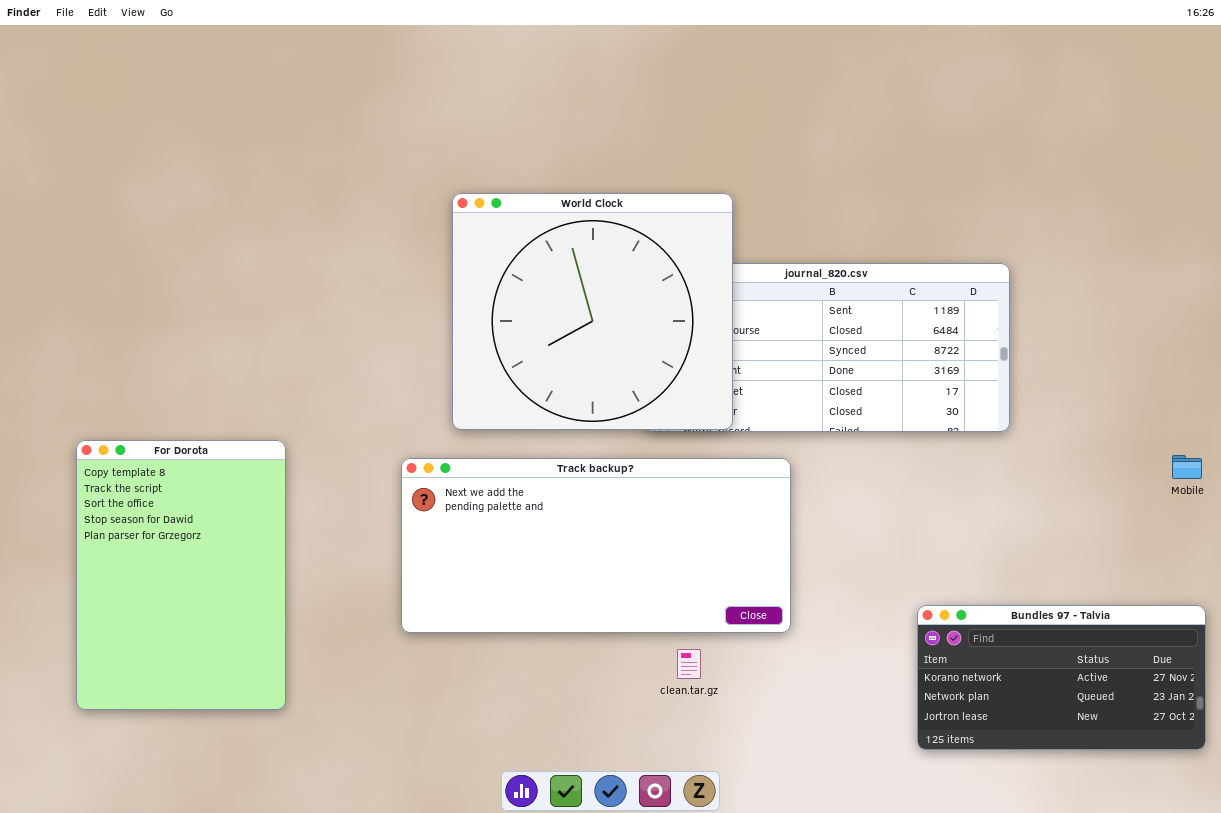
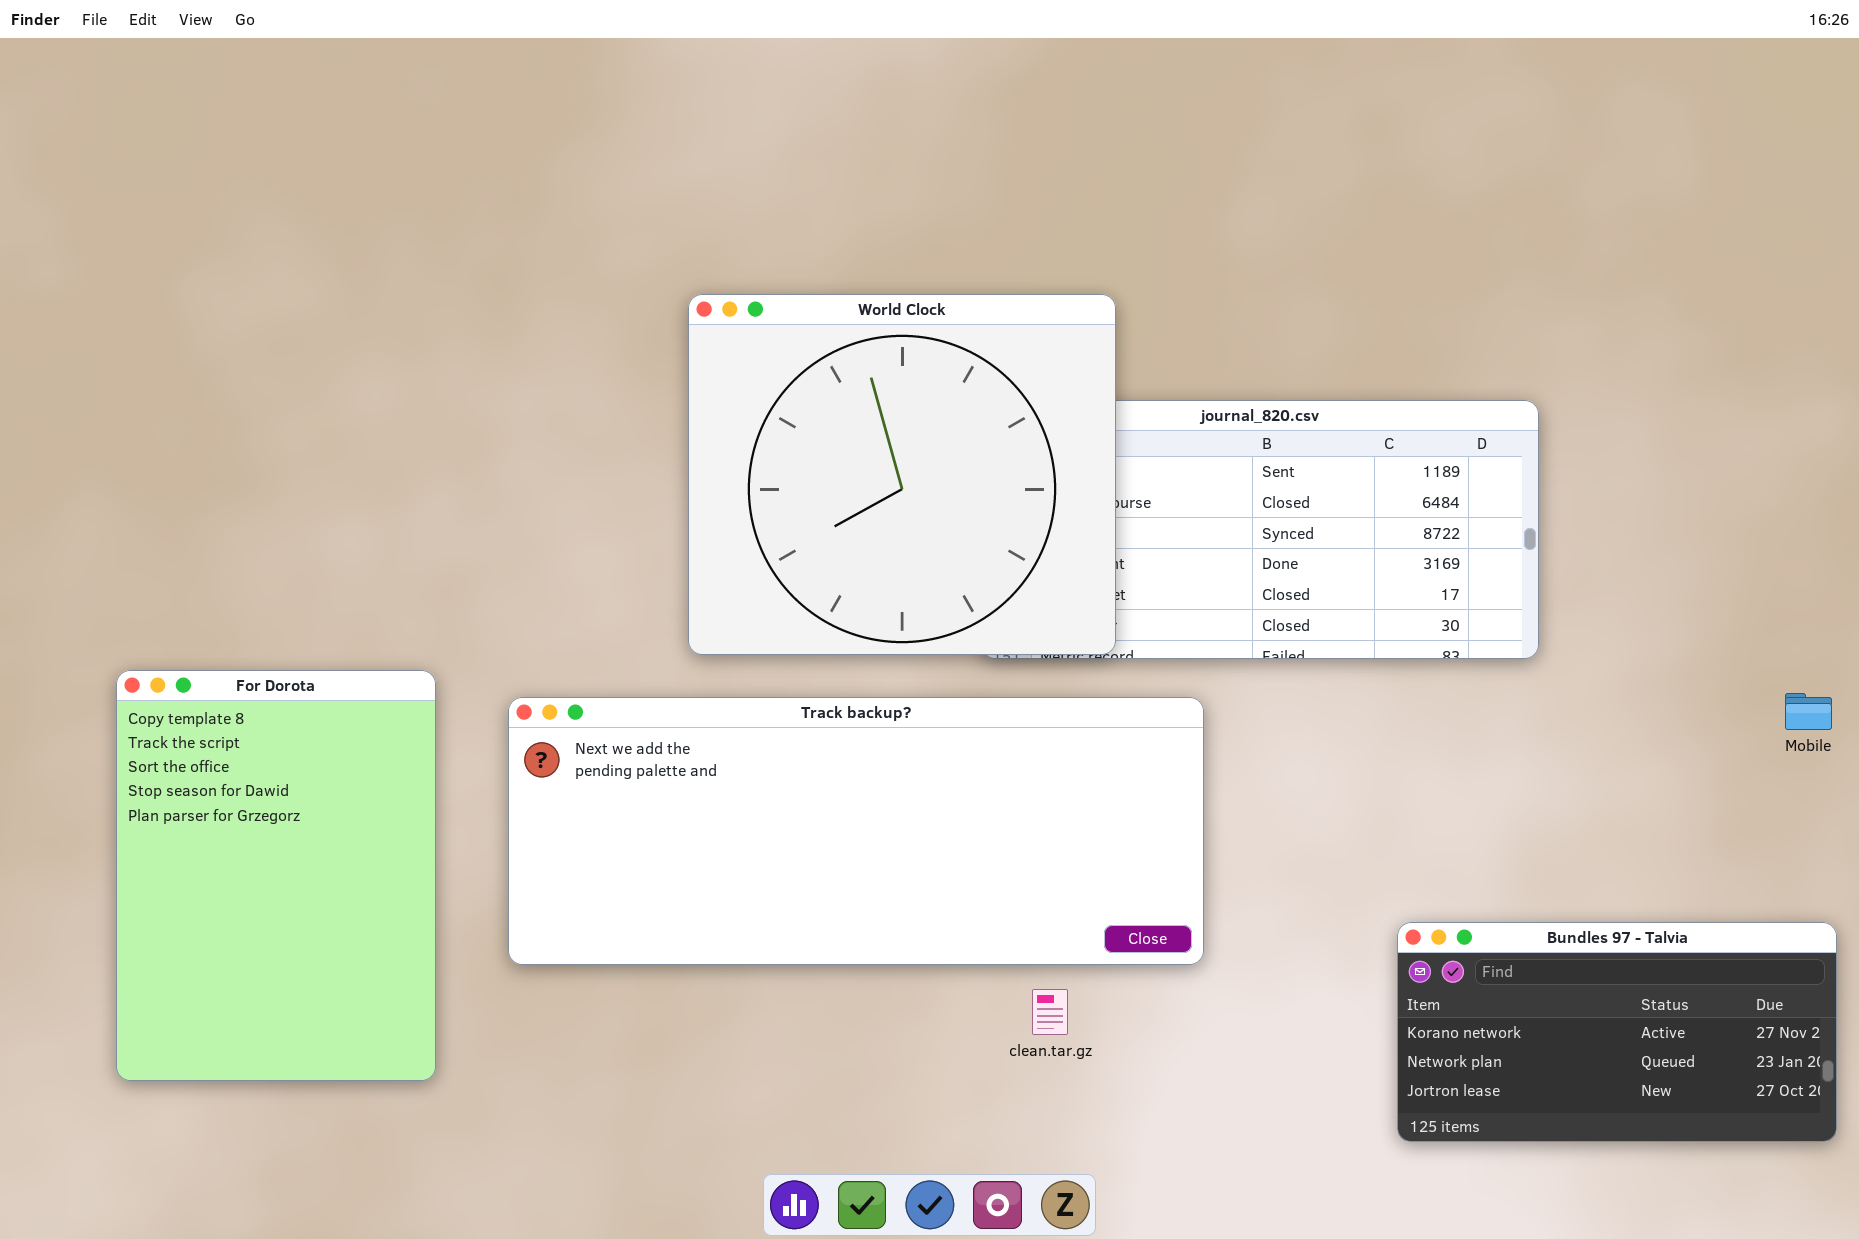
Track backup?: [401,458,791,633] -> [508,697,1204,965], resized

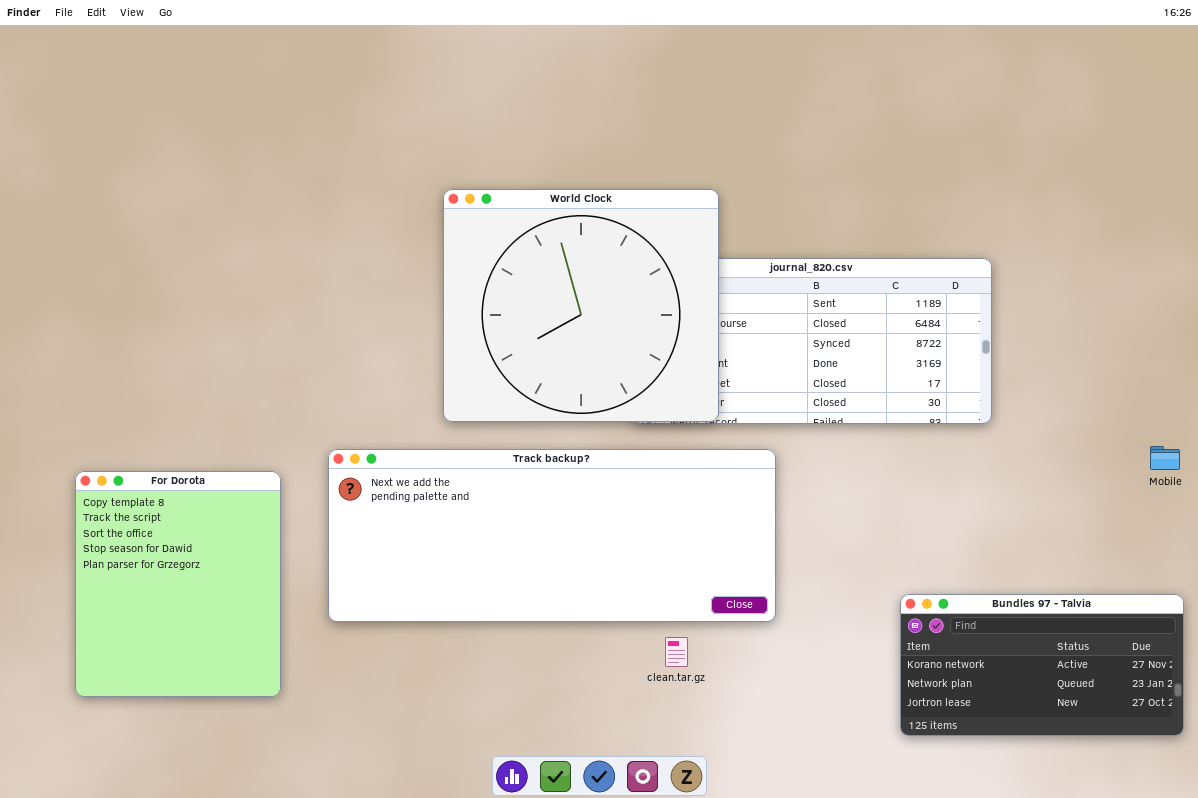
For Dorota: [116,670,436,1081] -> [75,471,281,697], resized

